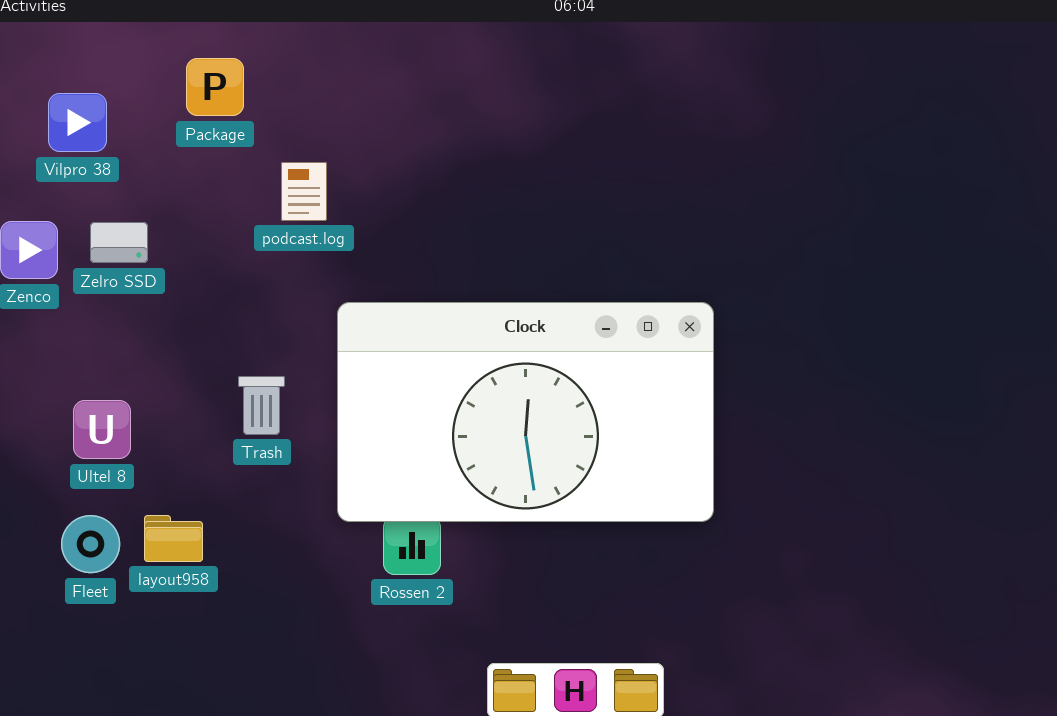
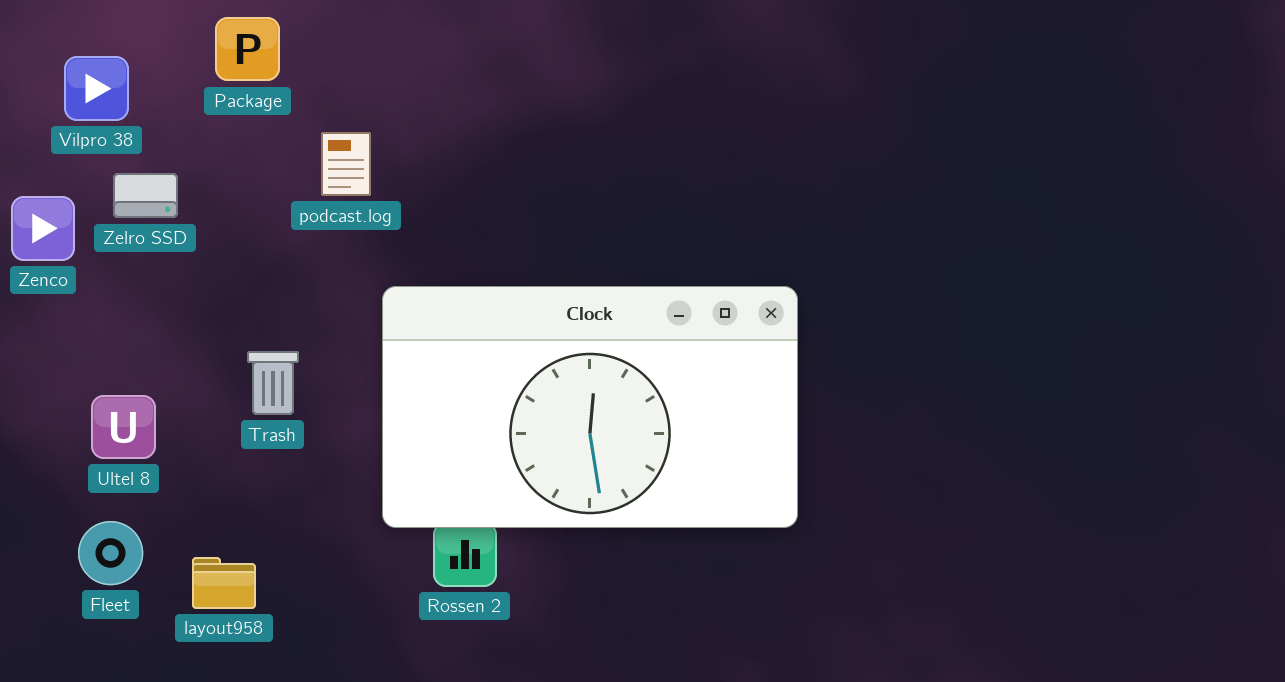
Zelro SSD: [90,222,148,263] -> [113,173,178,218], moved
Trash: [238,376,285,435] -> [247,351,299,415], moved
layout958: [144,515,203,562] -> [192,557,256,609], moved

